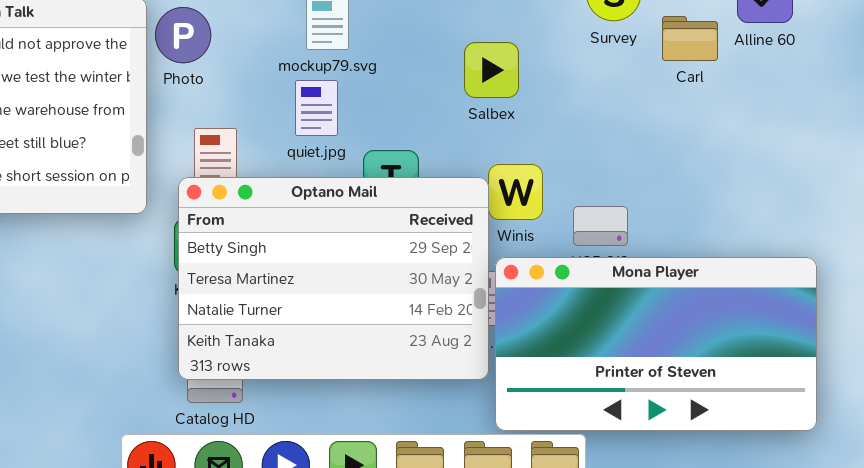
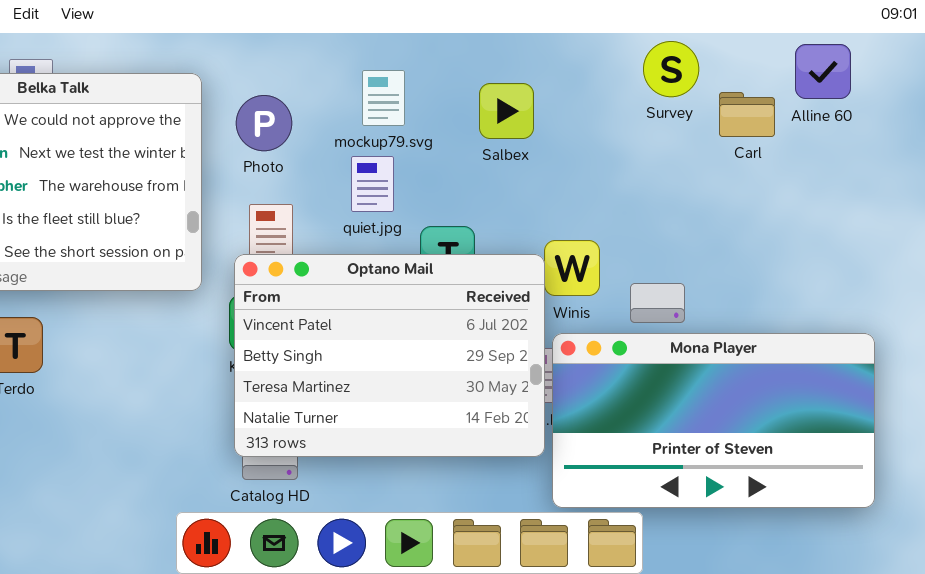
Photo: [155,7,211,63] -> [236,95,292,151], moved
Salbex: [464,42,519,98] -> [479,83,534,139], moved
Optano Mail: [178,177,489,380] -> [234,254,545,457], scrolled up 1 row

